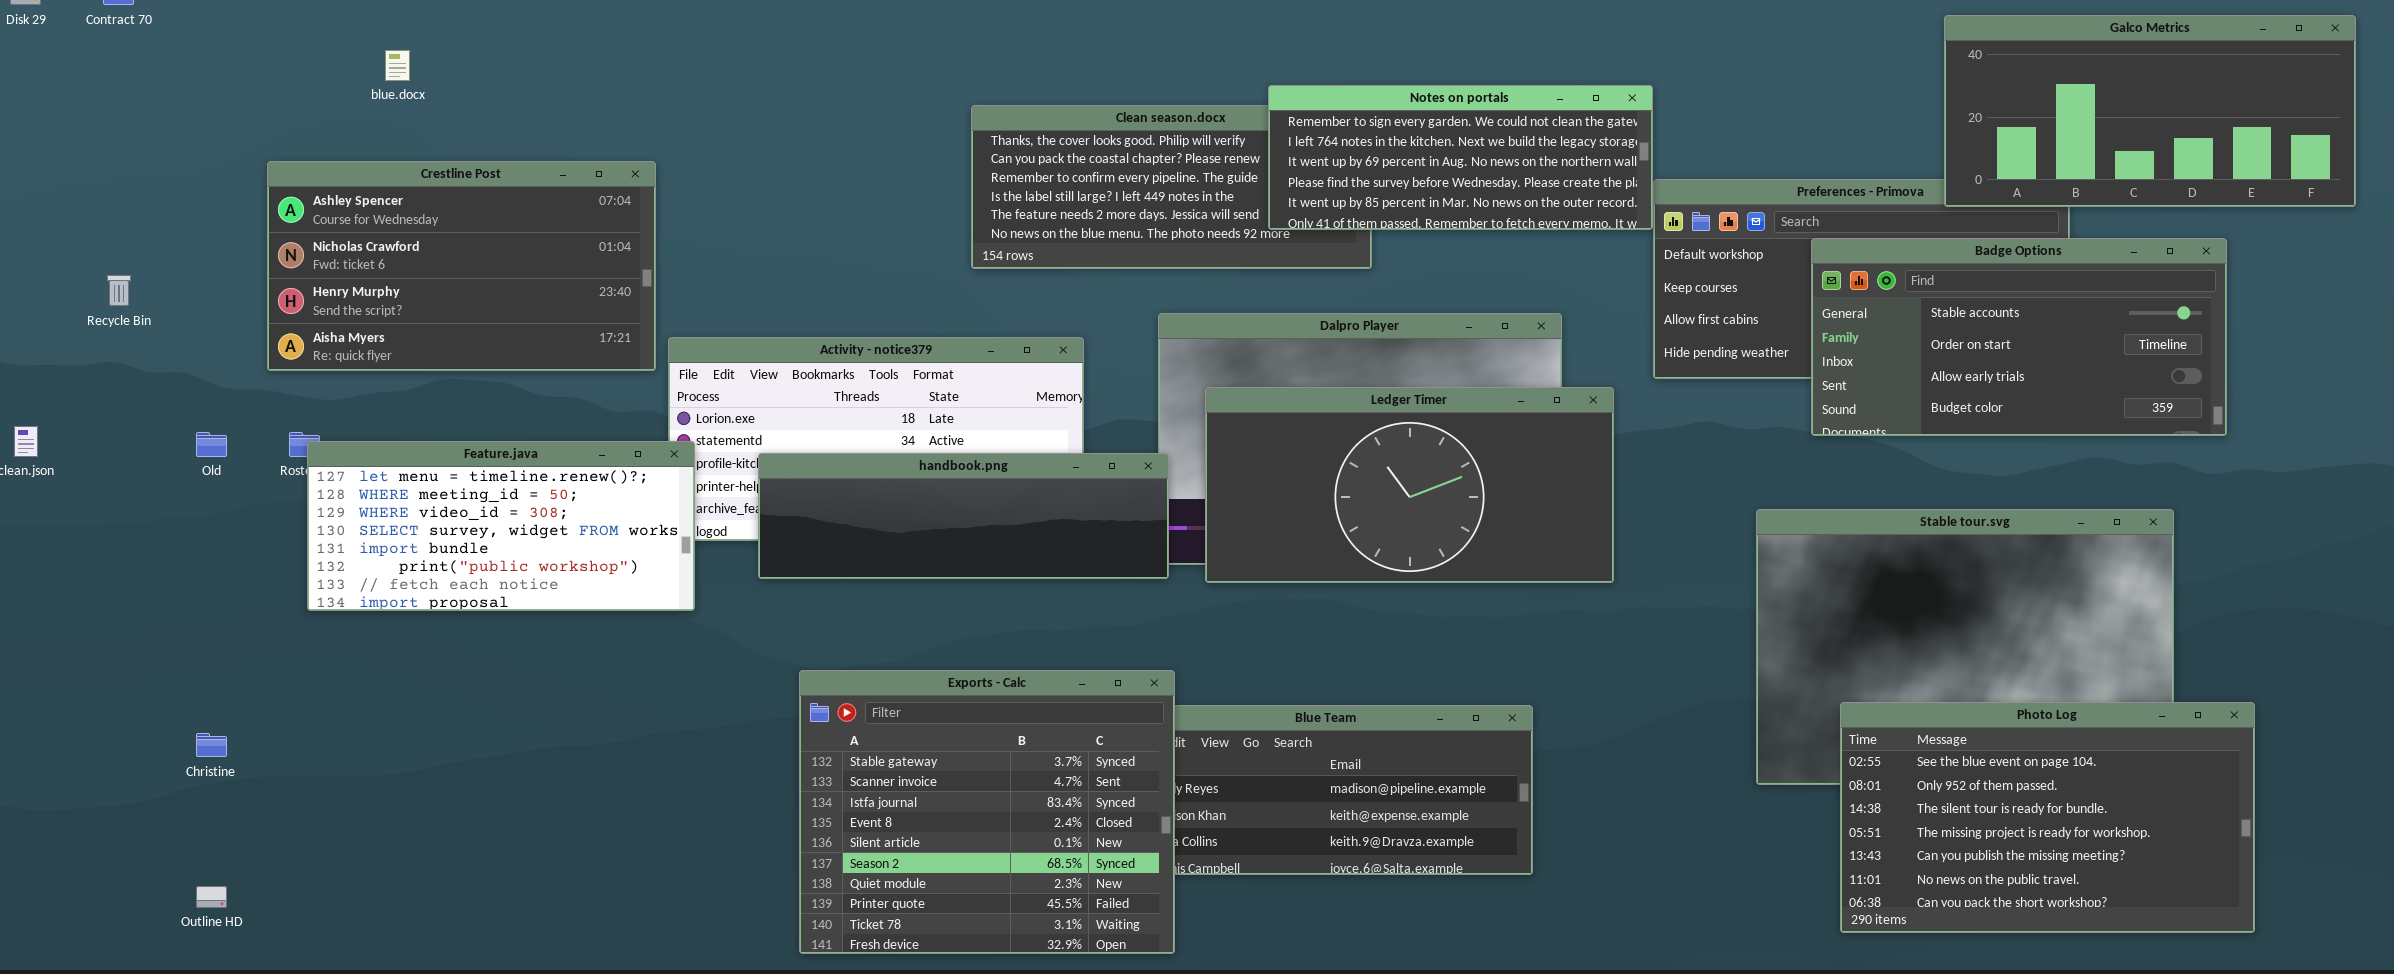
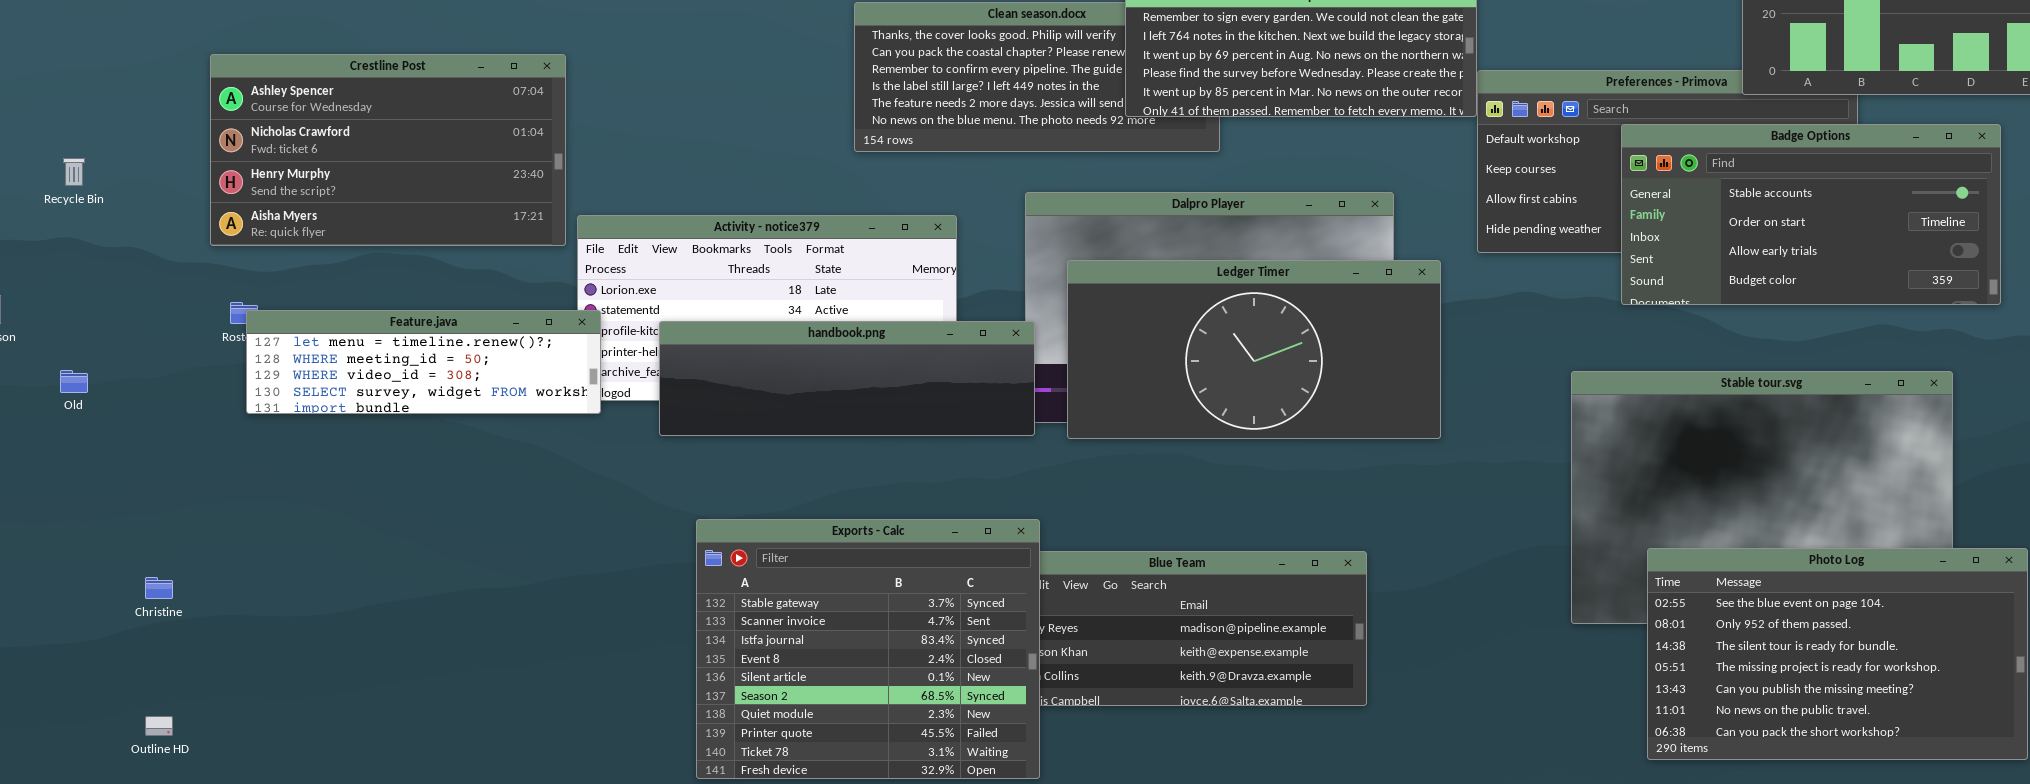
Old: [196,432,227,457] -> [60,370,88,393], moved
Feature.java: [307,441,695,611] -> [246,310,601,414], resized

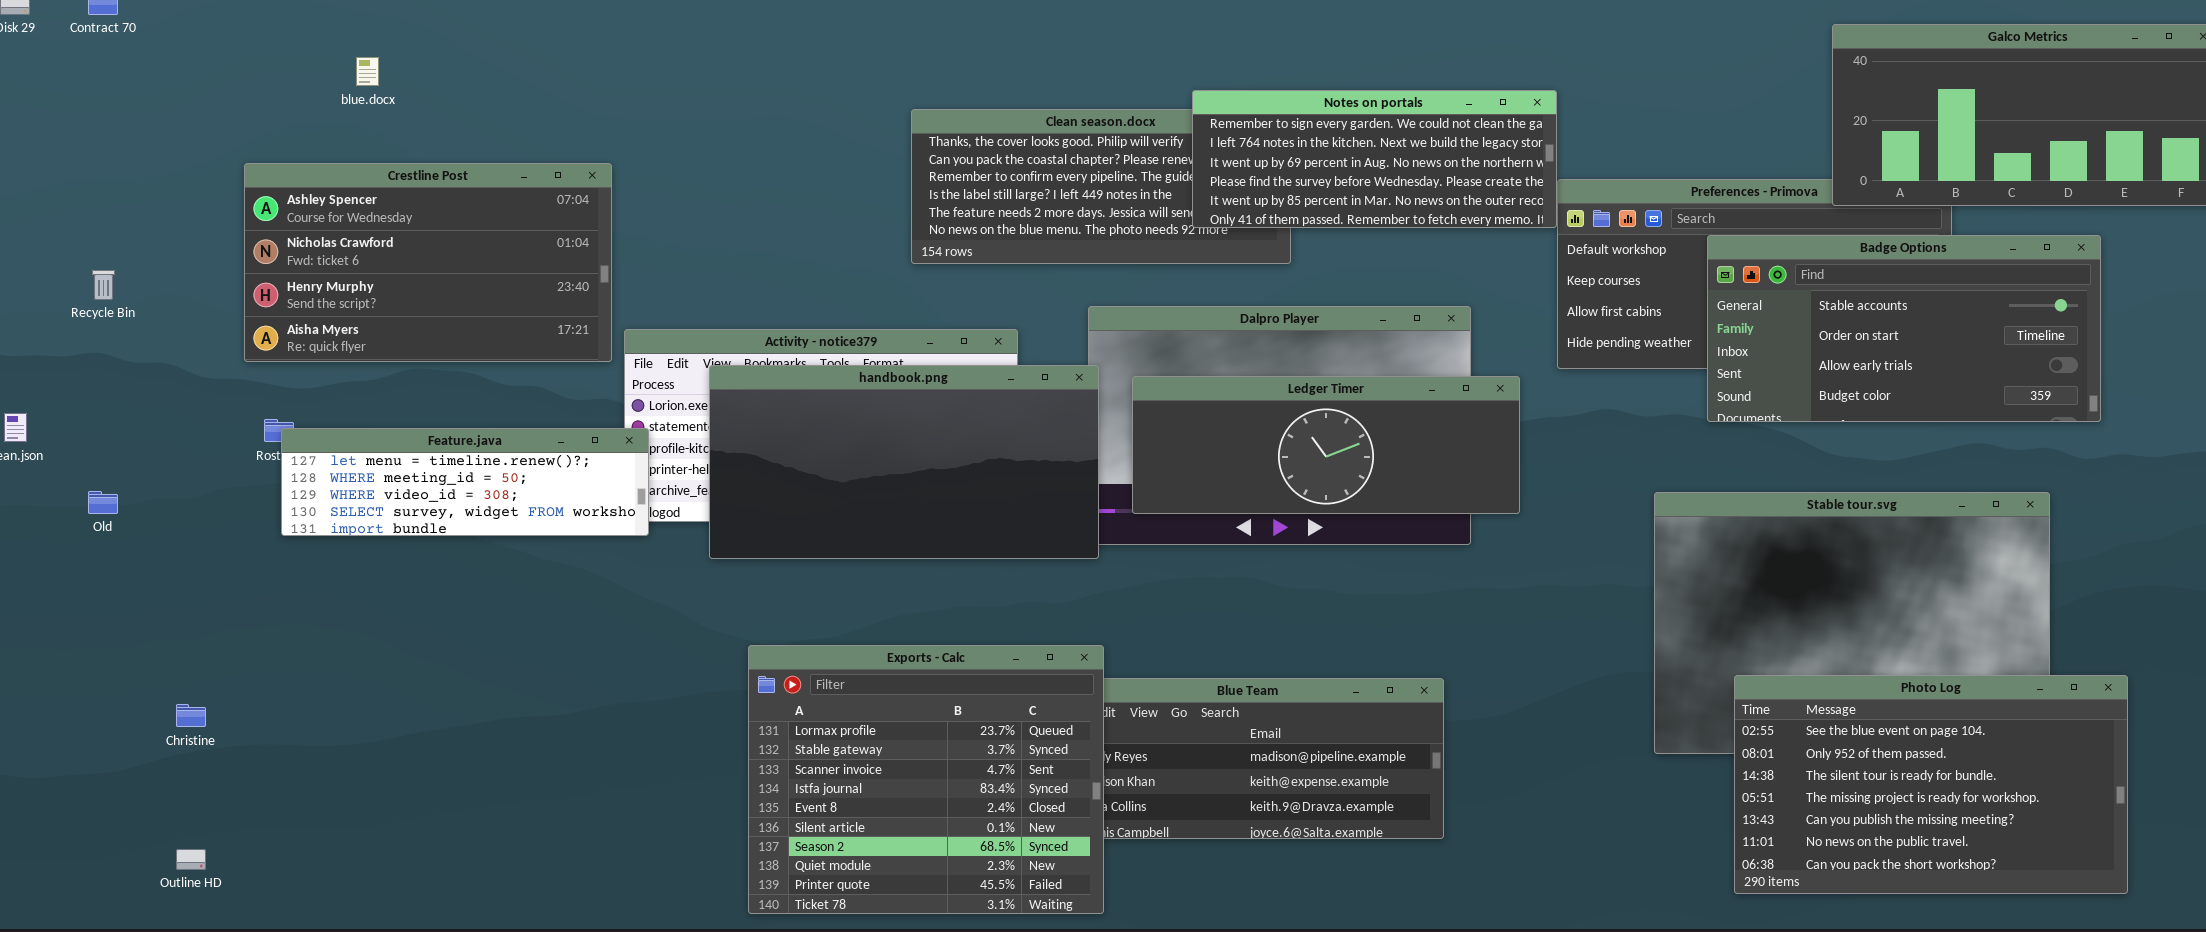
Ledger Timer: [1067,260,1441,439] -> [1132,376,1520,514], resized
handbook.png: [659,321,1035,436] -> [709,365,1099,559], resized
Exports - Calc: [696,519,1040,779] -> [748,645,1104,914], scrolled up 1 row

